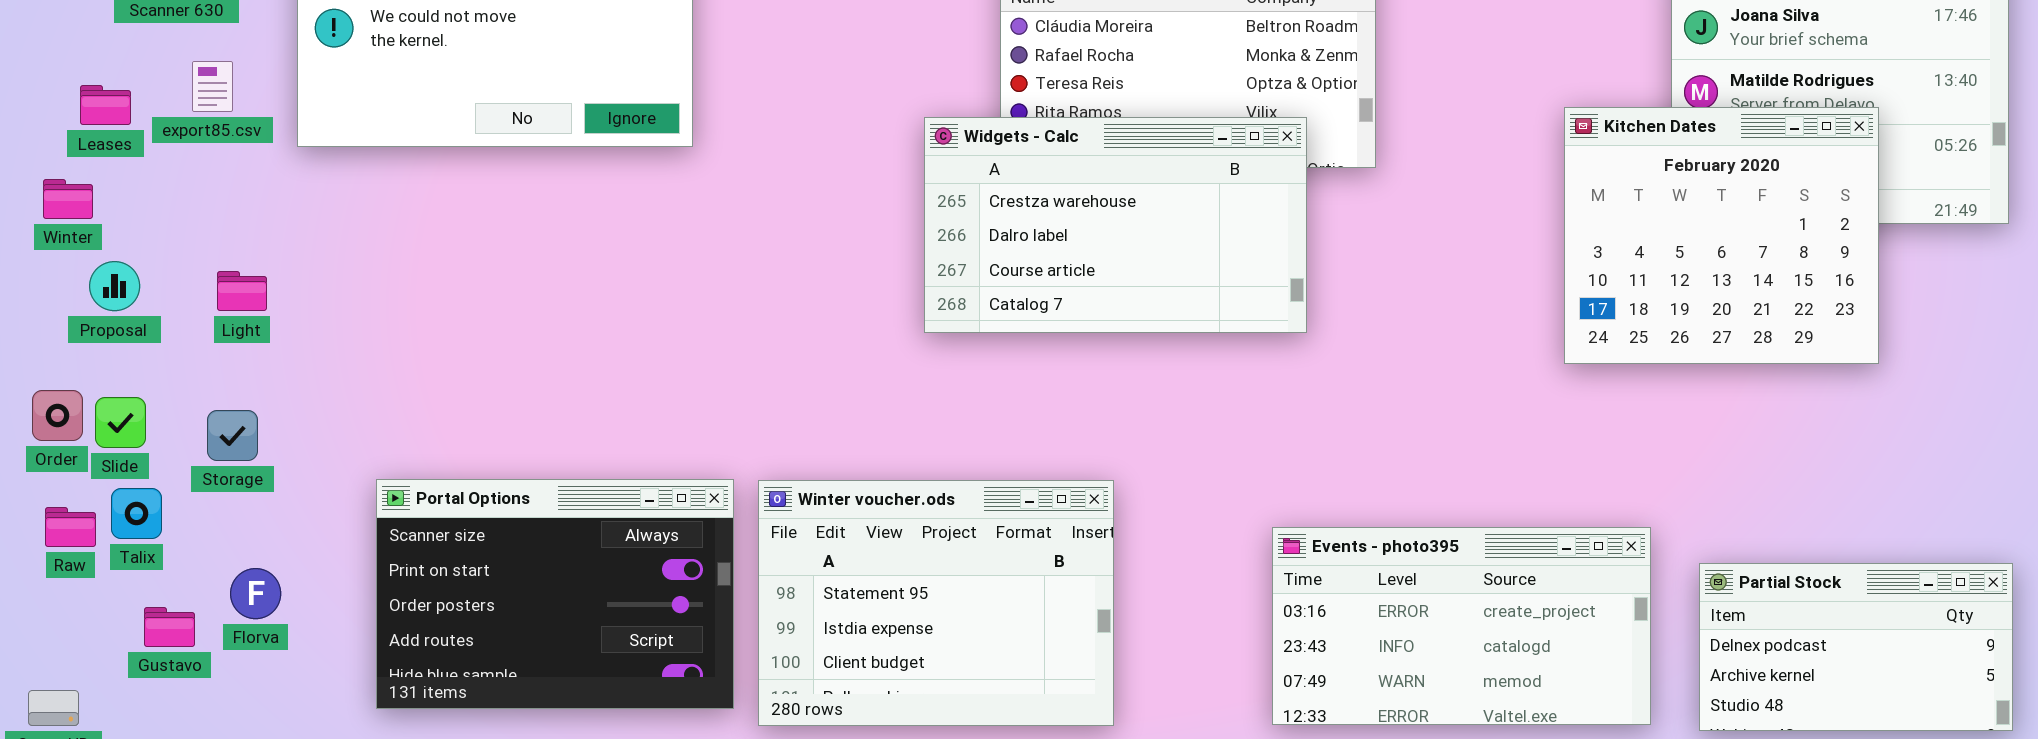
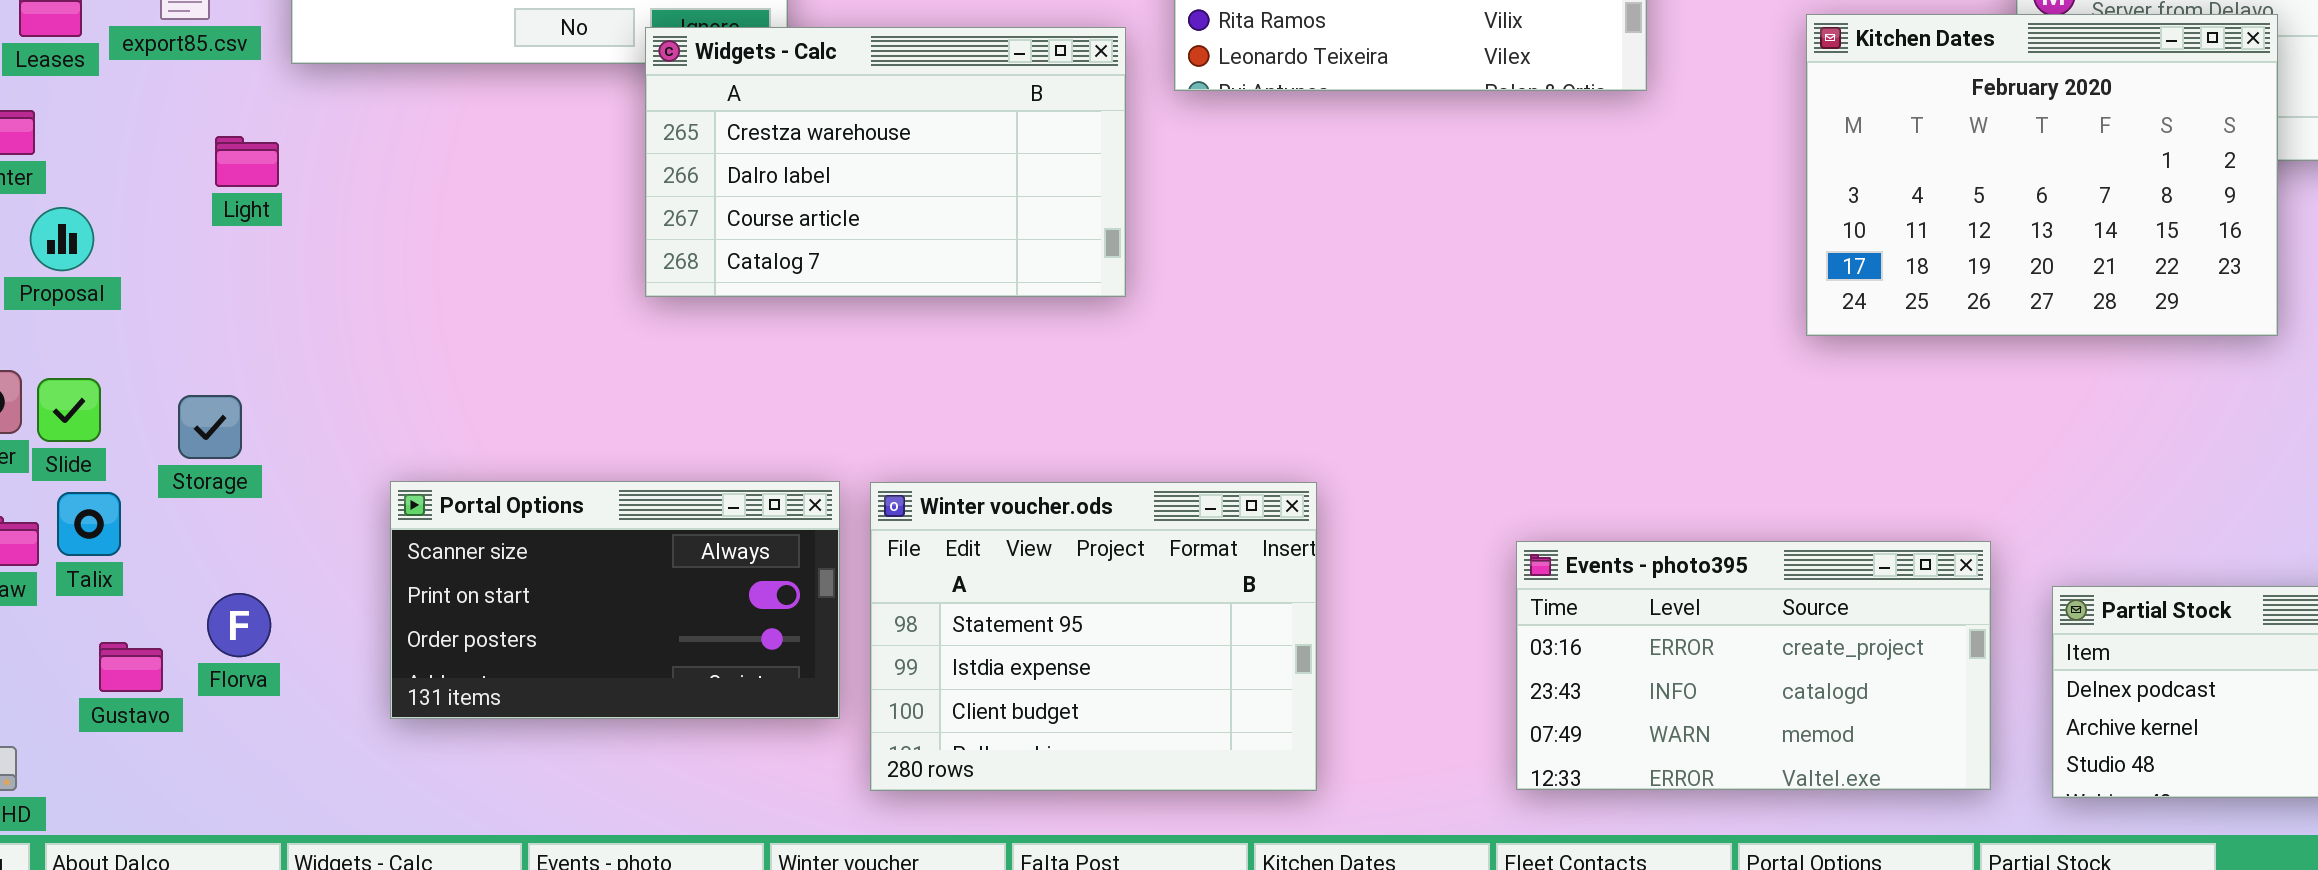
Kitchen Dates: [1564,107,1879,364] -> [1806,14,2278,336], resized
Widgets - Calc: [924,117,1307,333] -> [645,27,1126,297], moved
Light: [217,271,267,311] -> [215,136,279,187], moved
Portal Options: [376,479,734,709] -> [390,481,840,719], resized

